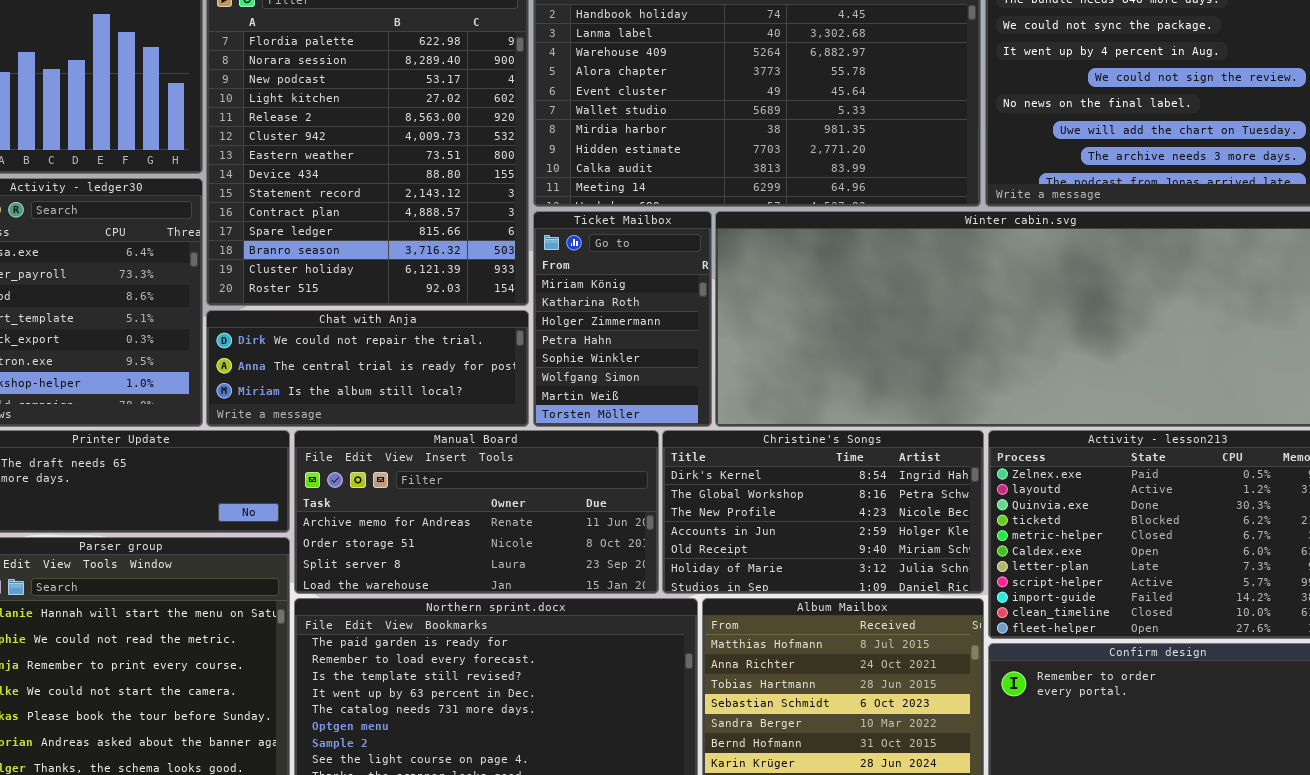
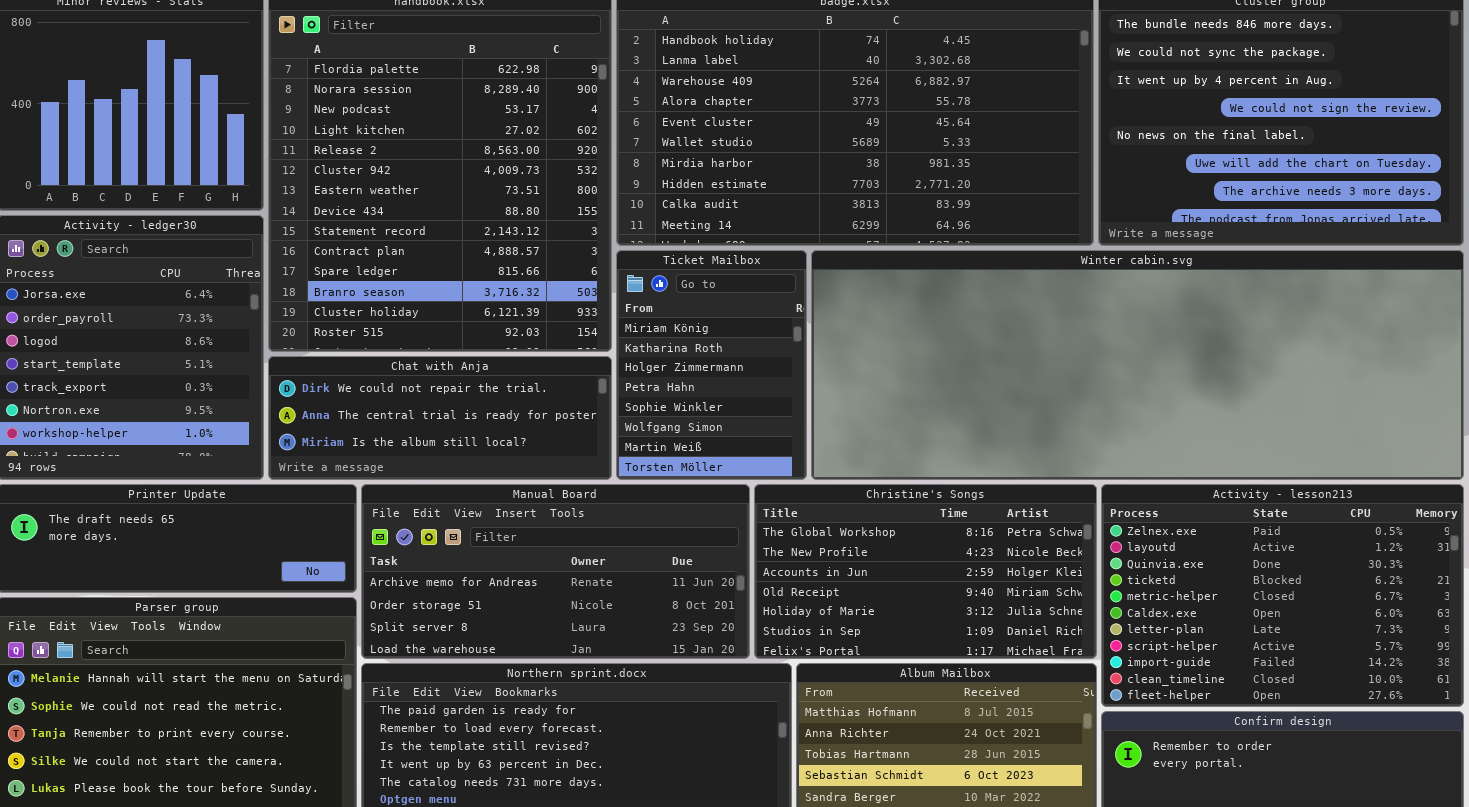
Christine's Songs: [662,430,984,594] -> [754,484,1097,659], scrolled down 1 row

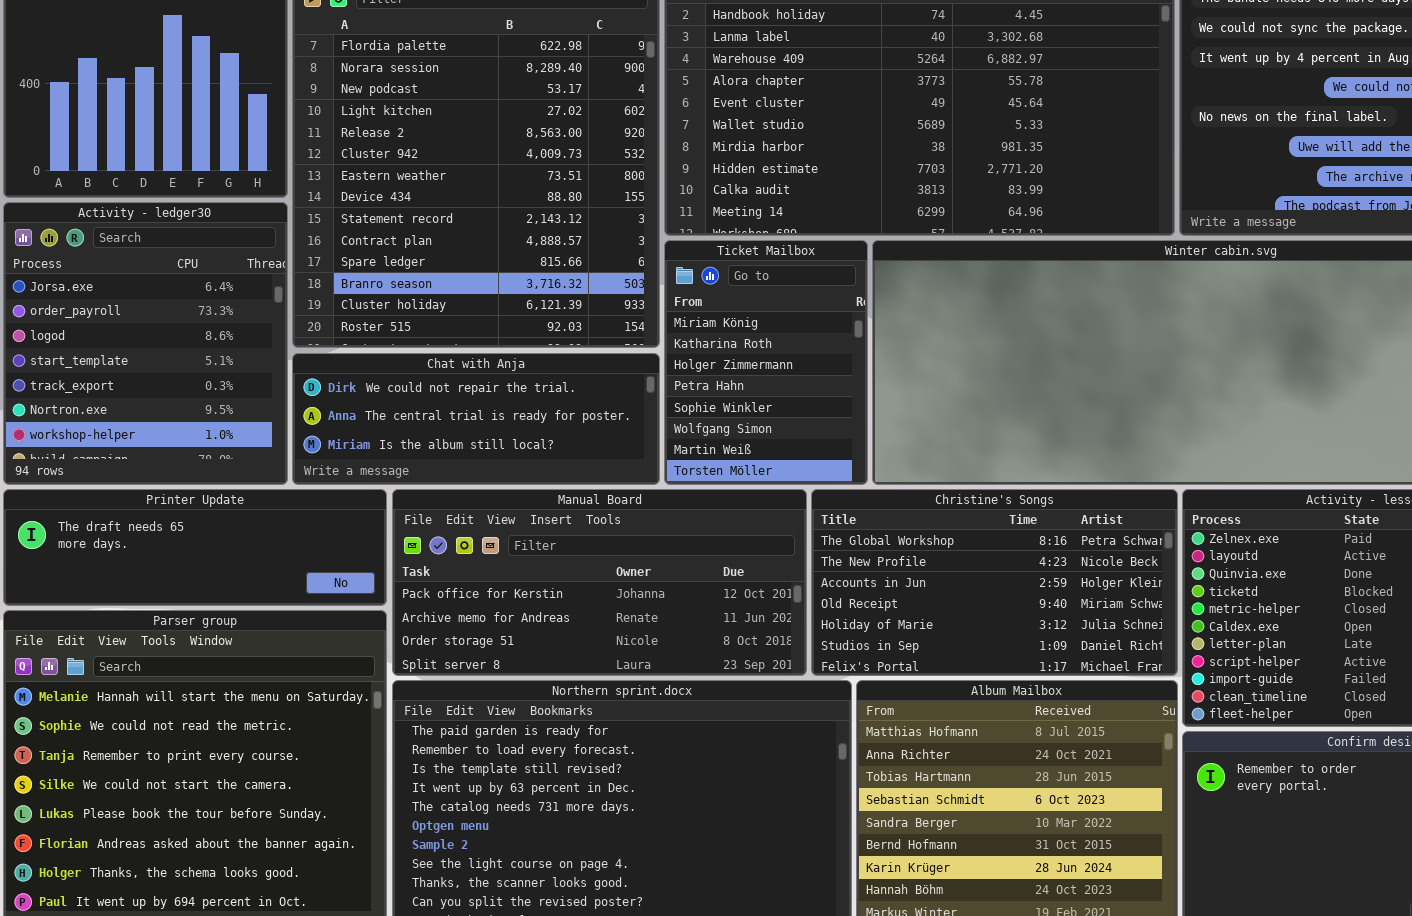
Manual Board: [361,484,750,659] -> [392,489,807,676], scrolled up 1 row

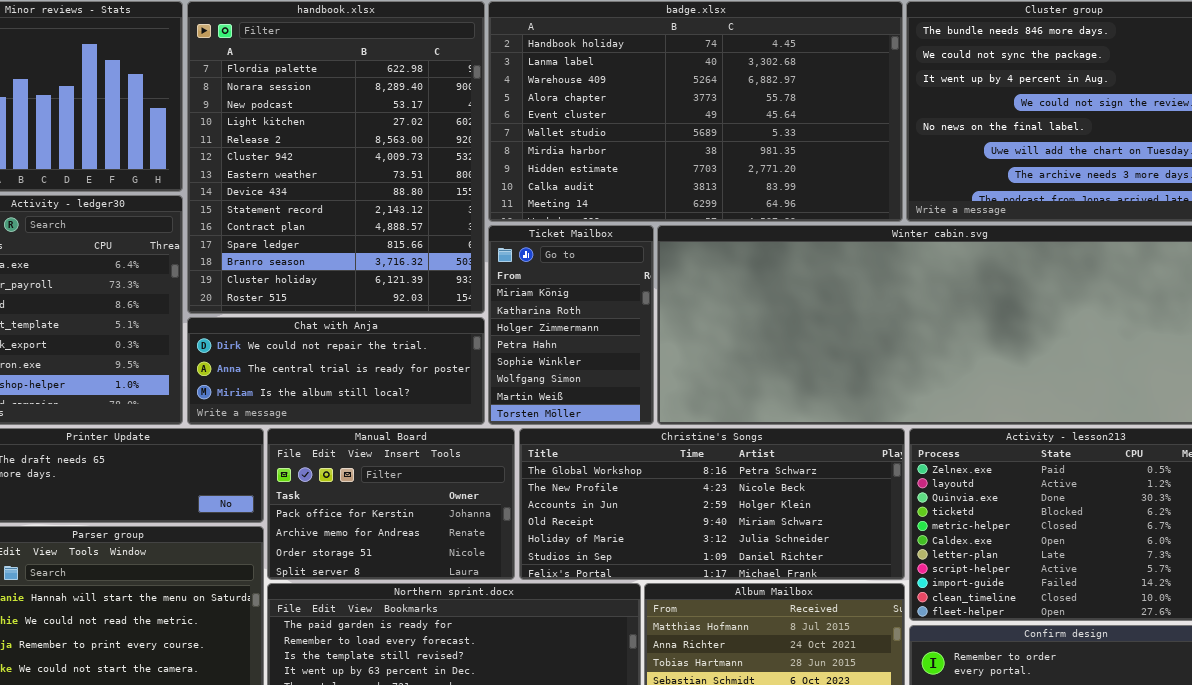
Manual Board: [392,489,807,676] -> [267,428,515,580], resized
Christine's Songs: [811,489,1178,676] -> [519,428,905,580], resized

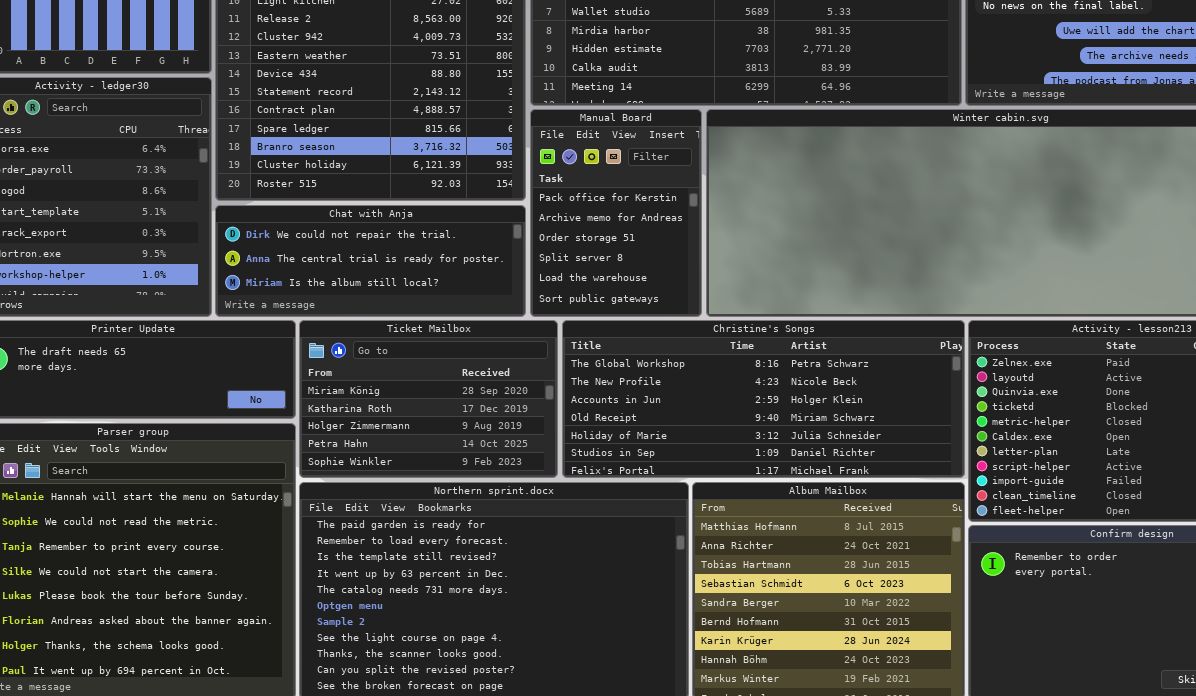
Ticket Mailbox: [488,225,654,425] -> [299,320,558,478], moved, resized
Manual Board: [267,428,515,580] -> [530,109,702,317], moved, resized

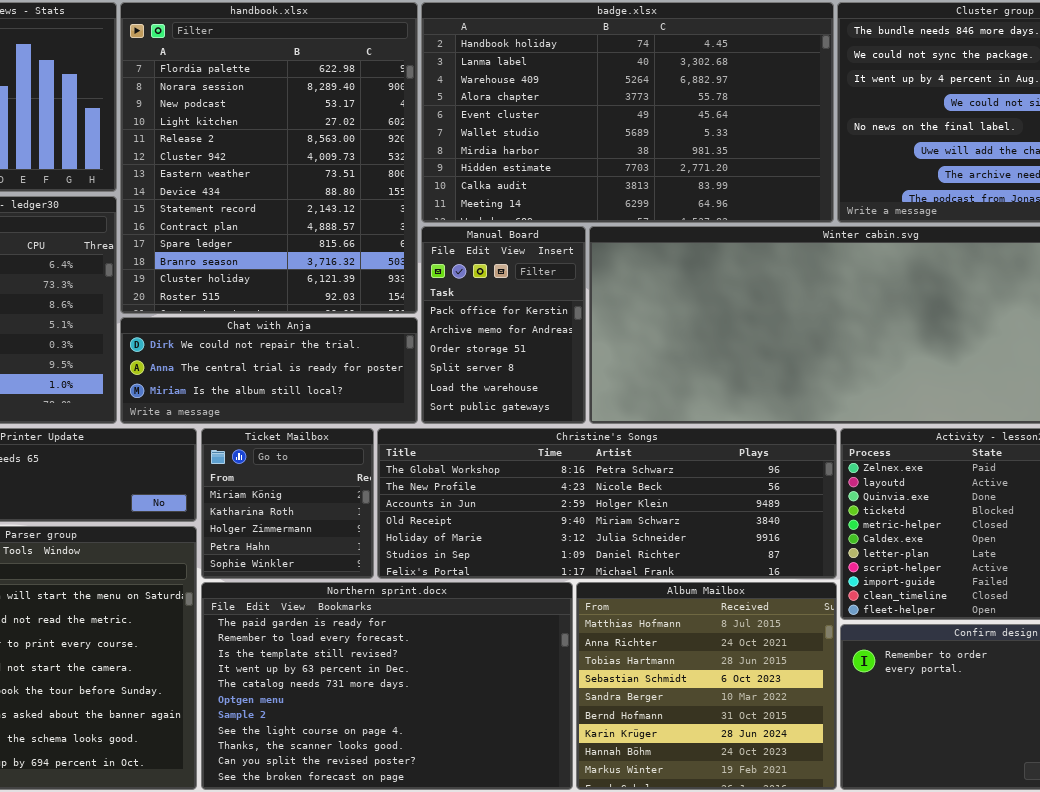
Ticket Mailbox: [299,320,558,478] -> [201,428,374,579], resized
Christine's Songs: [562,320,965,478] -> [377,428,837,579], resized

